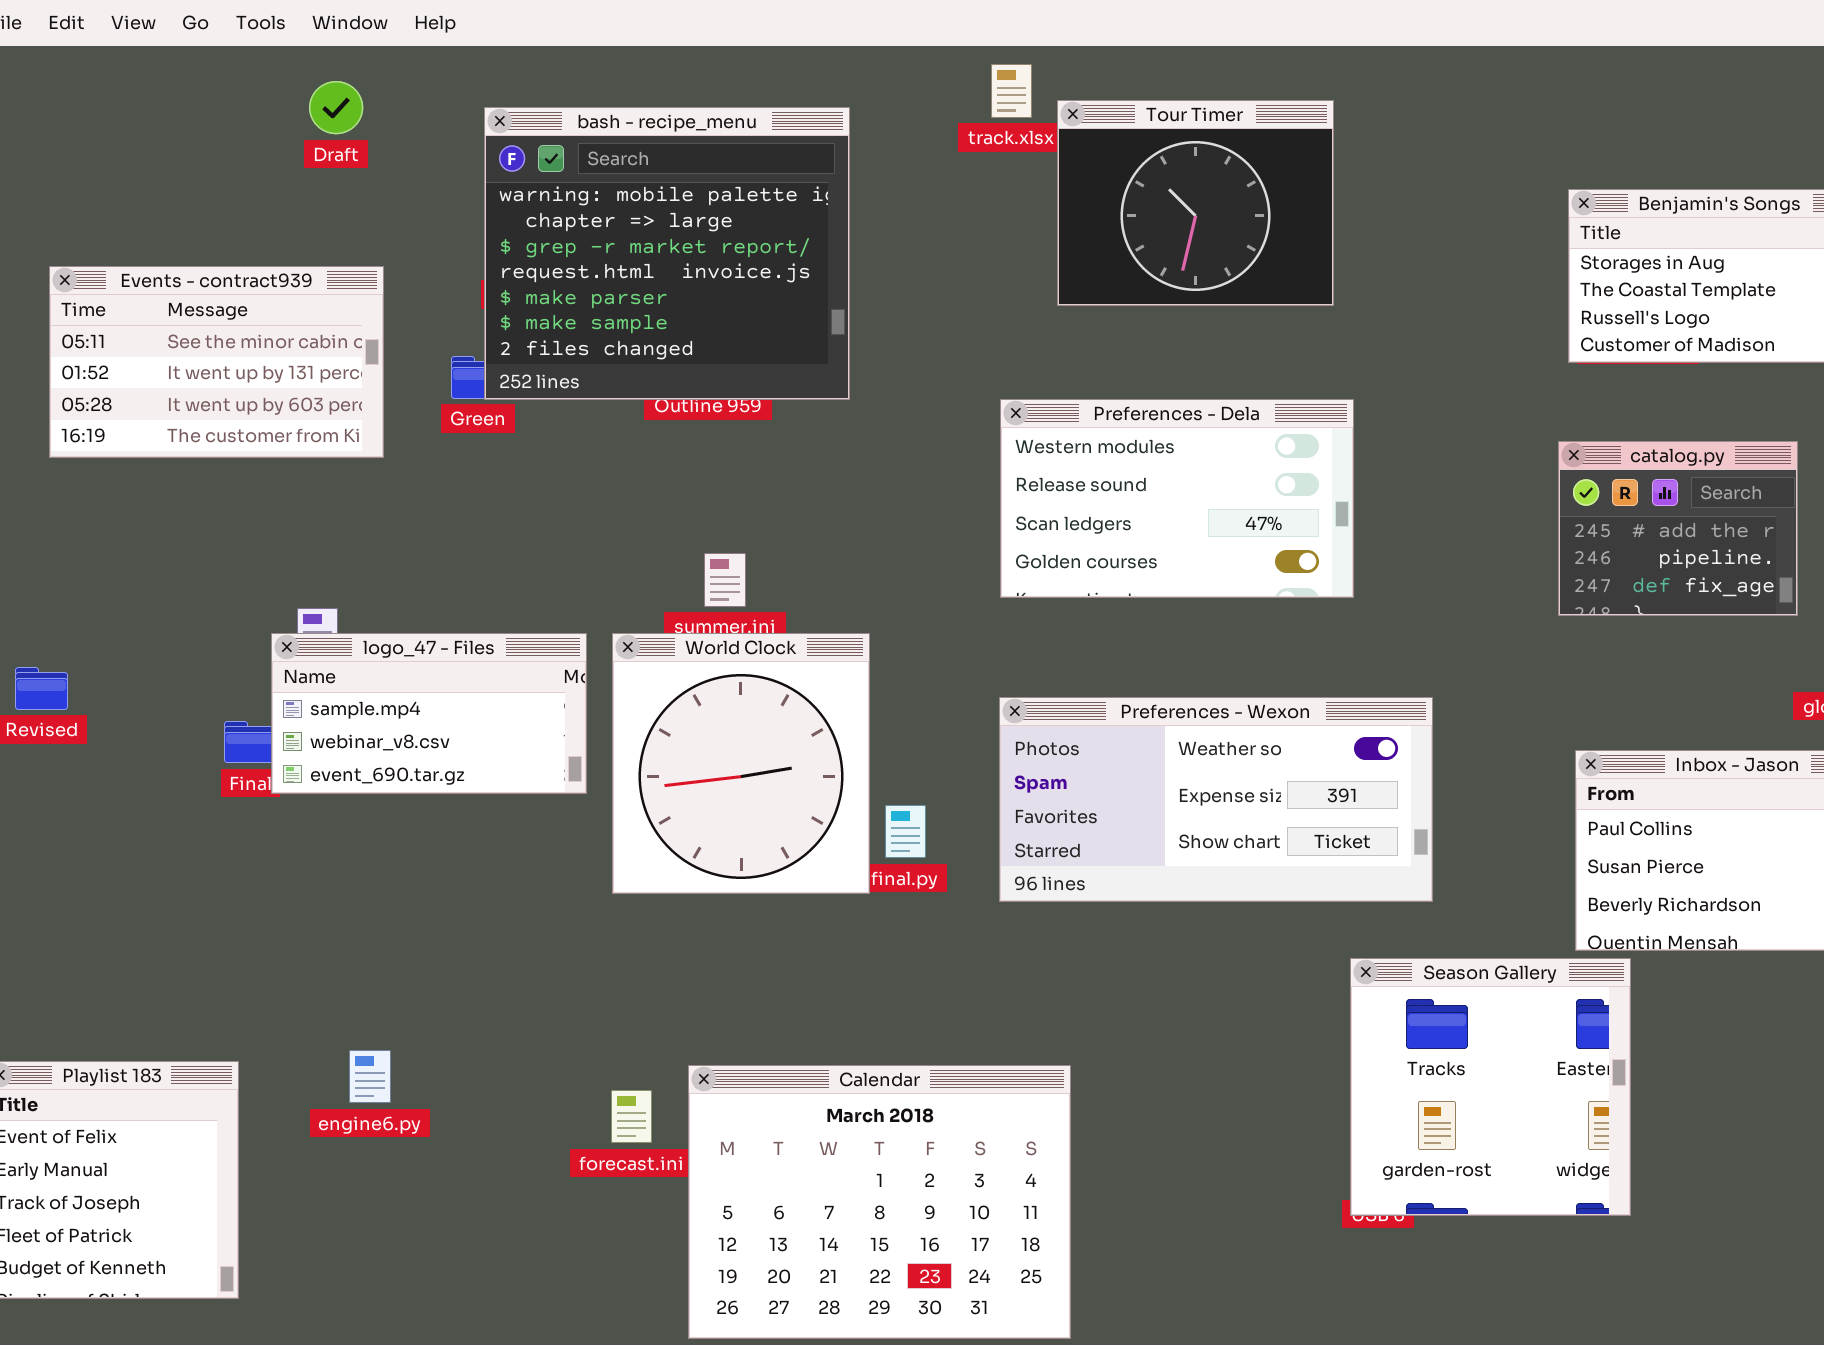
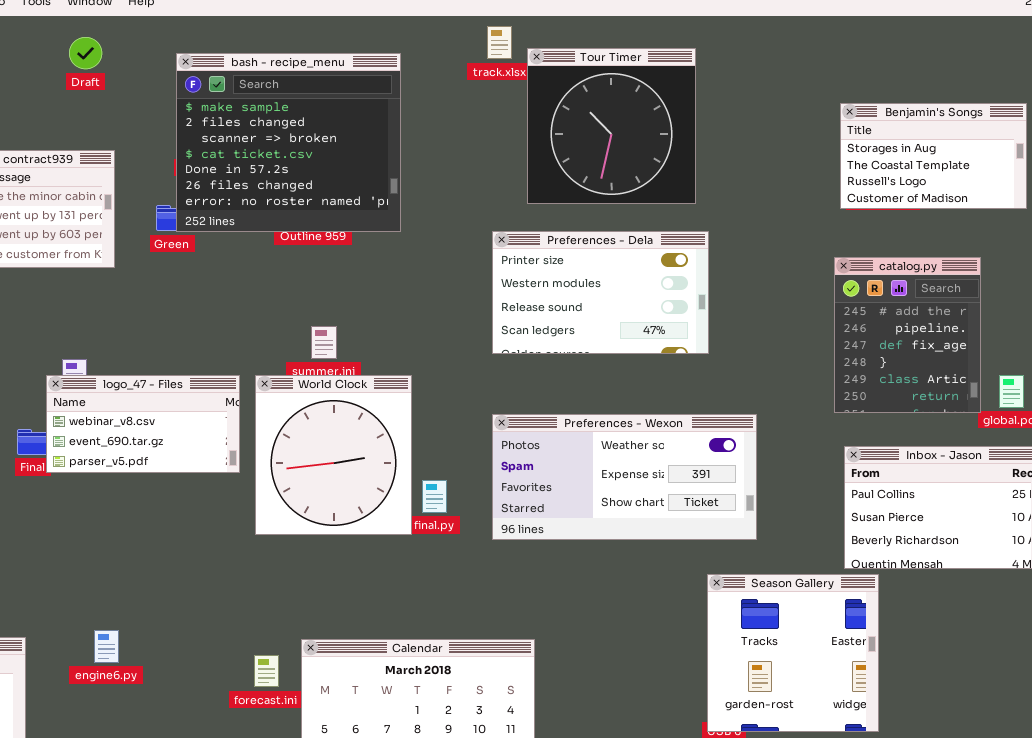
Tour Timer: [1057,100,1334,306] -> [527,48,696,204], resized
bash - recipe_menu: [484,107,850,400] -> [176,53,401,232], scrolled down 5 rows
Preferences - Dela: [1000,399,1354,598] -> [492,231,709,354], scrolled up 1 row
catalog.py: [1558,441,1798,616] -> [834,257,981,413], resized
logo_47 - Files: [271,633,587,794] -> [46,375,240,473], scrolled down 1 row

